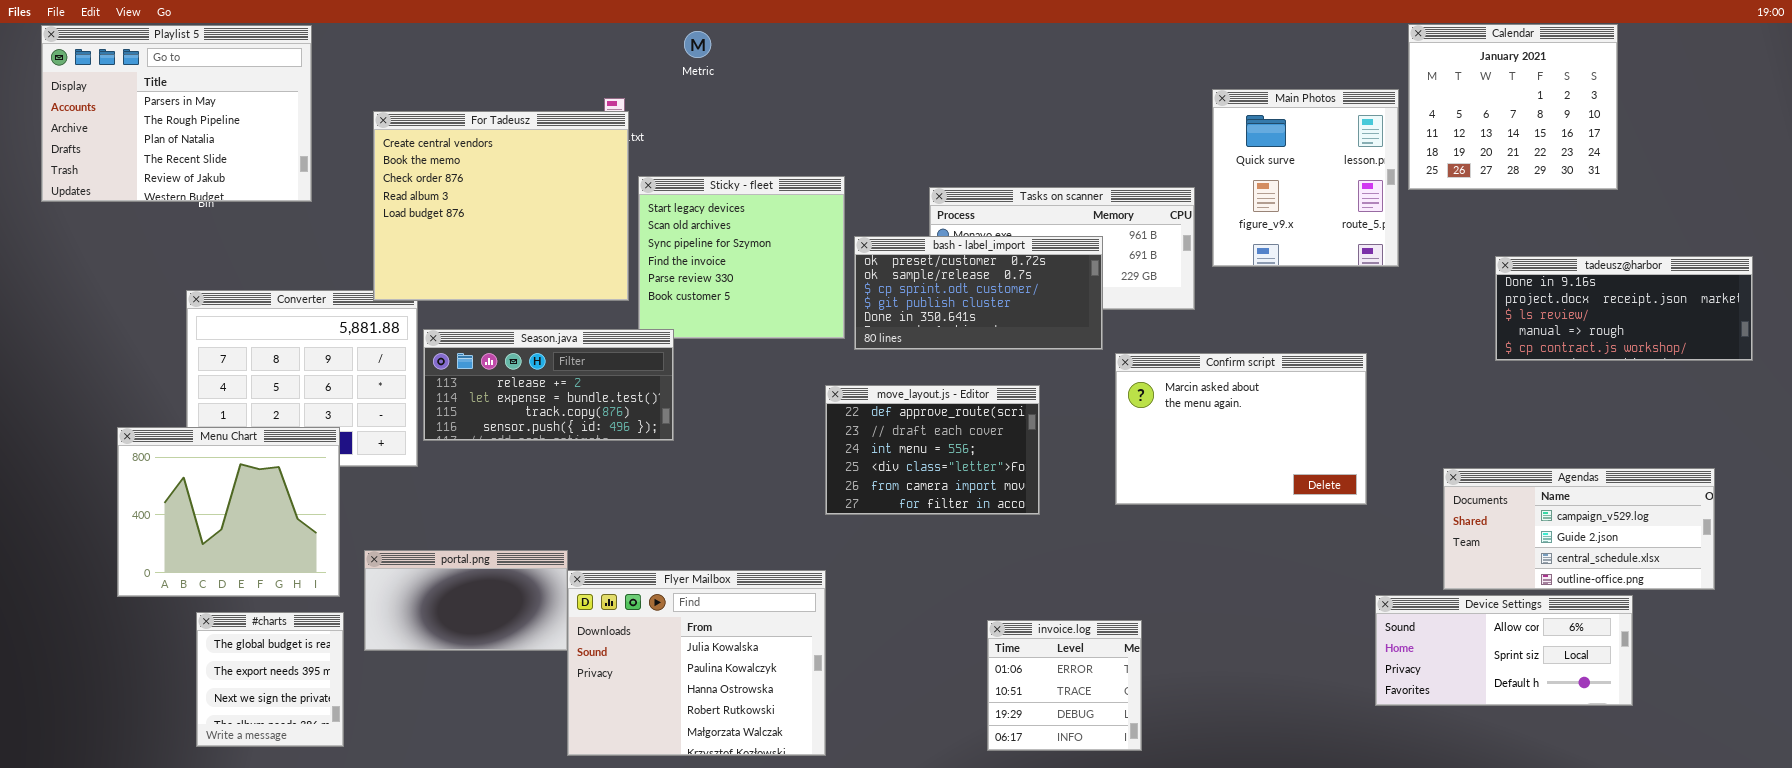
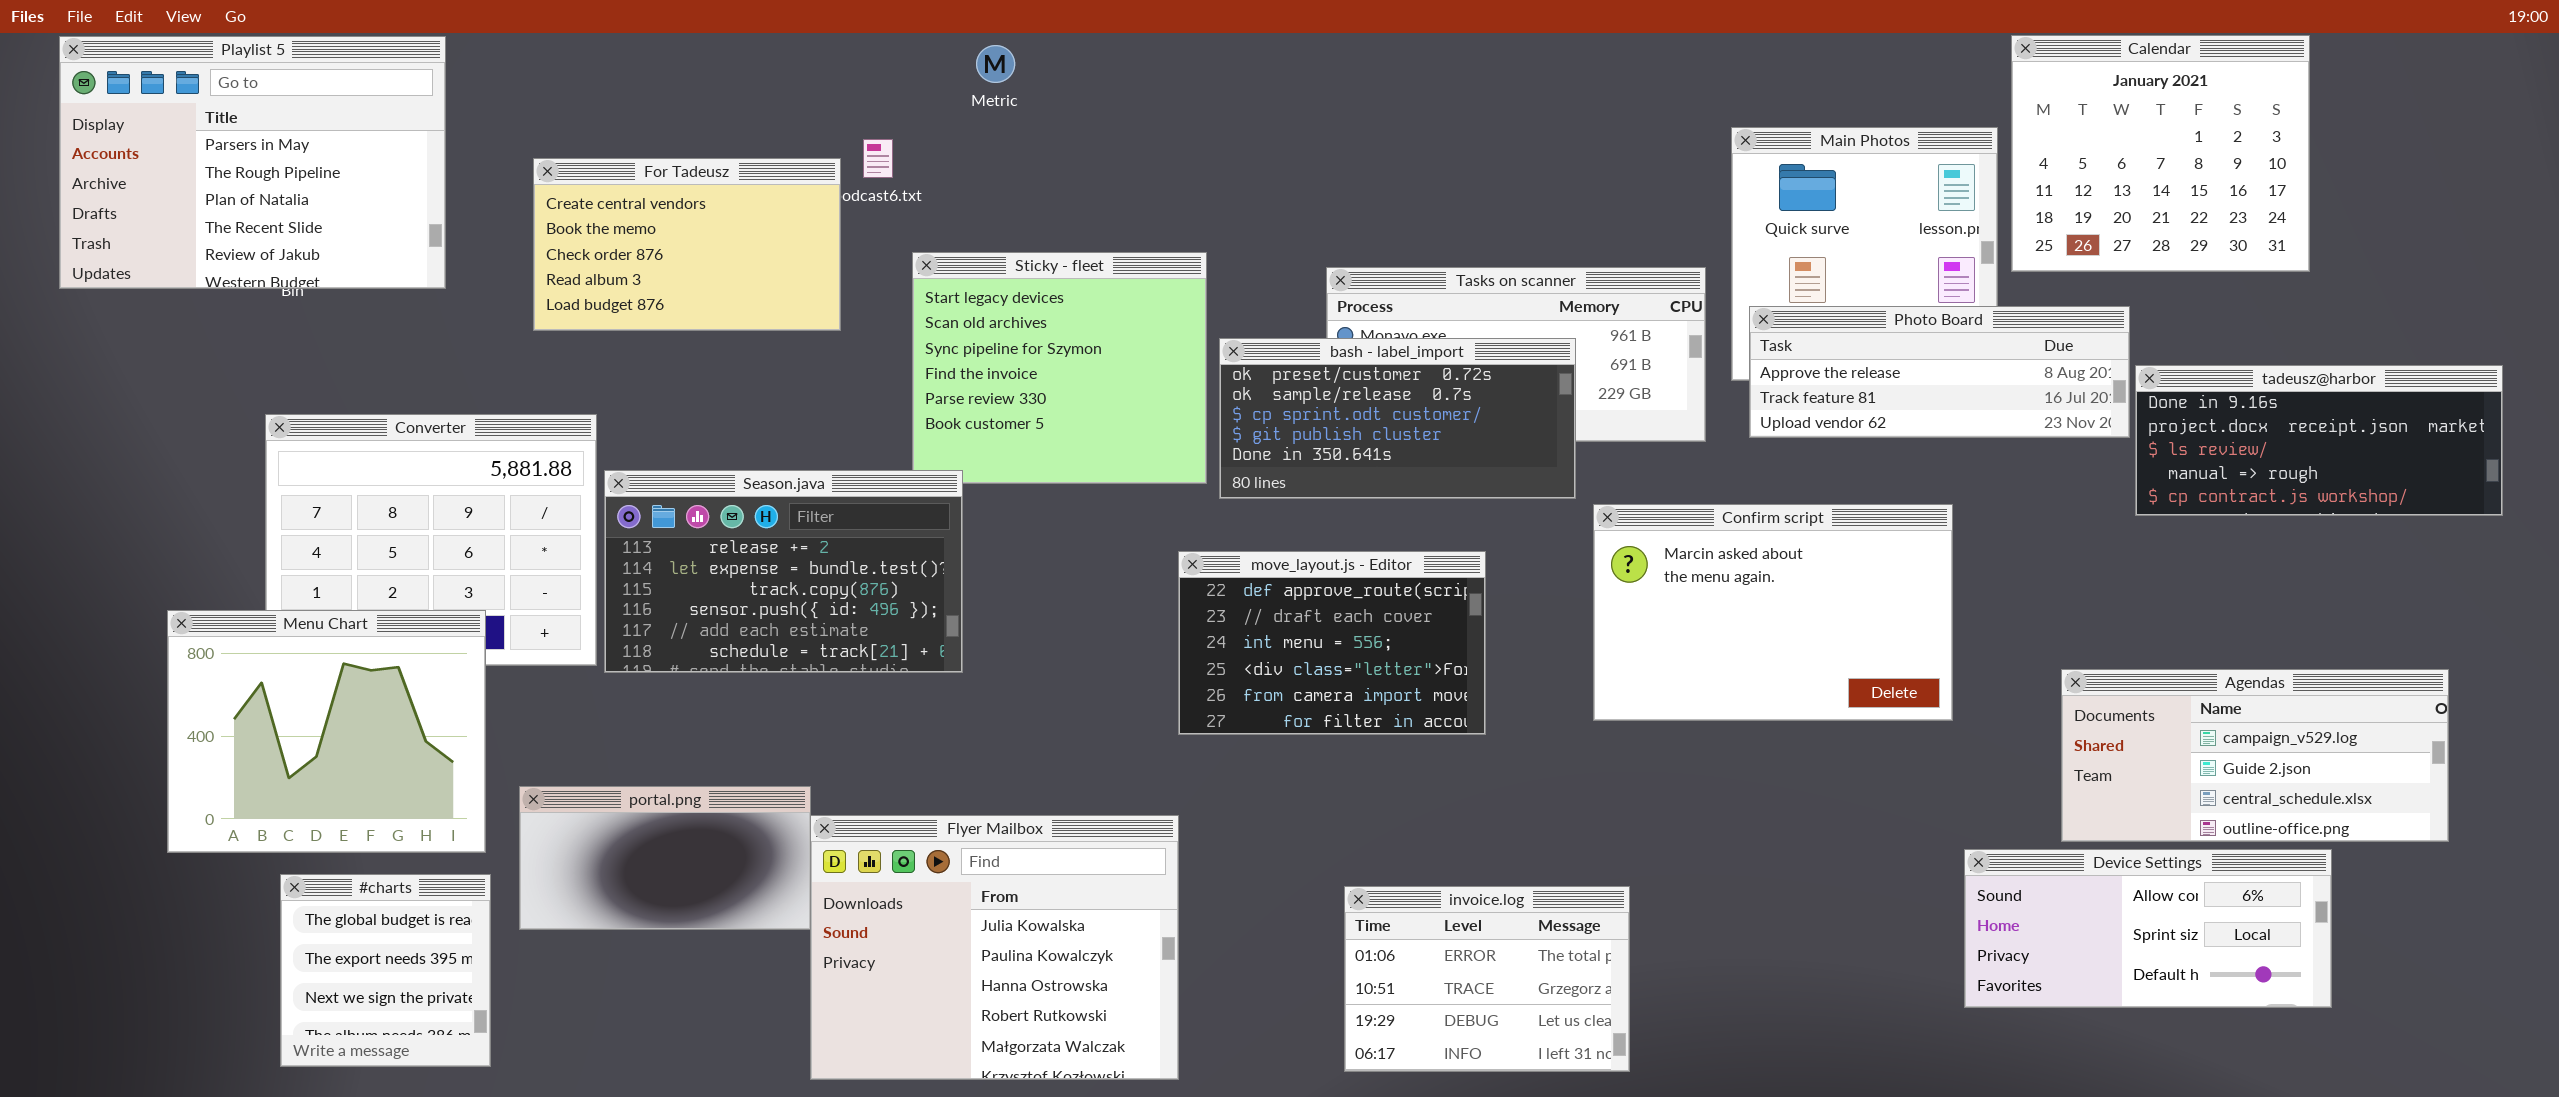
For Tadeusz: [373,111,629,301] -> [533,158,841,331], resized
Photo Board: none -> [1749,306,2130,438], opened
Season.java: [423,329,674,441] -> [604,470,963,673], resized
invoice.log: [987,620,1142,751] -> [1344,886,1630,1072], resized

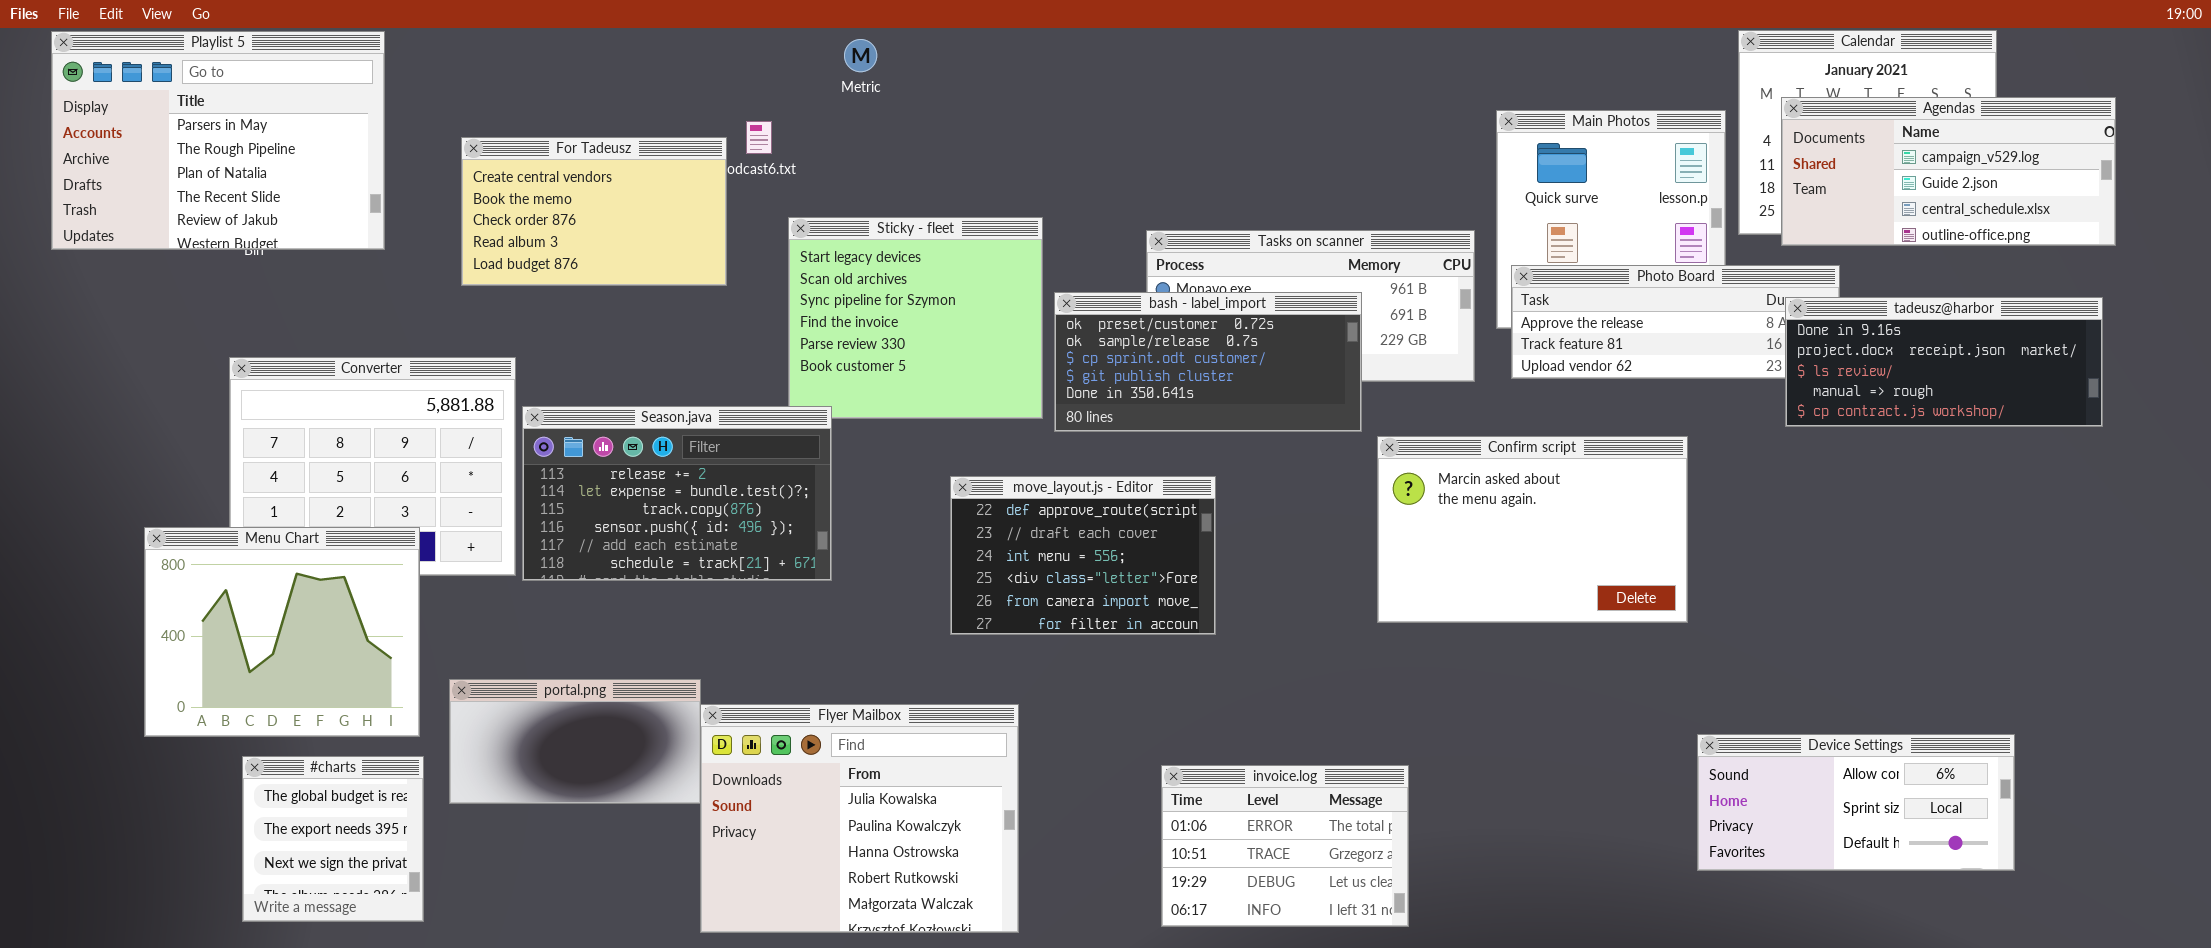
tadeusz@harbor: [2135,365,2503,516] -> [1785,297,2103,427], moved
move_layout.js - Editor: [1178,551,1486,735] -> [950,476,1216,635], moved
Agendas: [2061,669,2449,842] -> [1781,97,2116,246], moved

